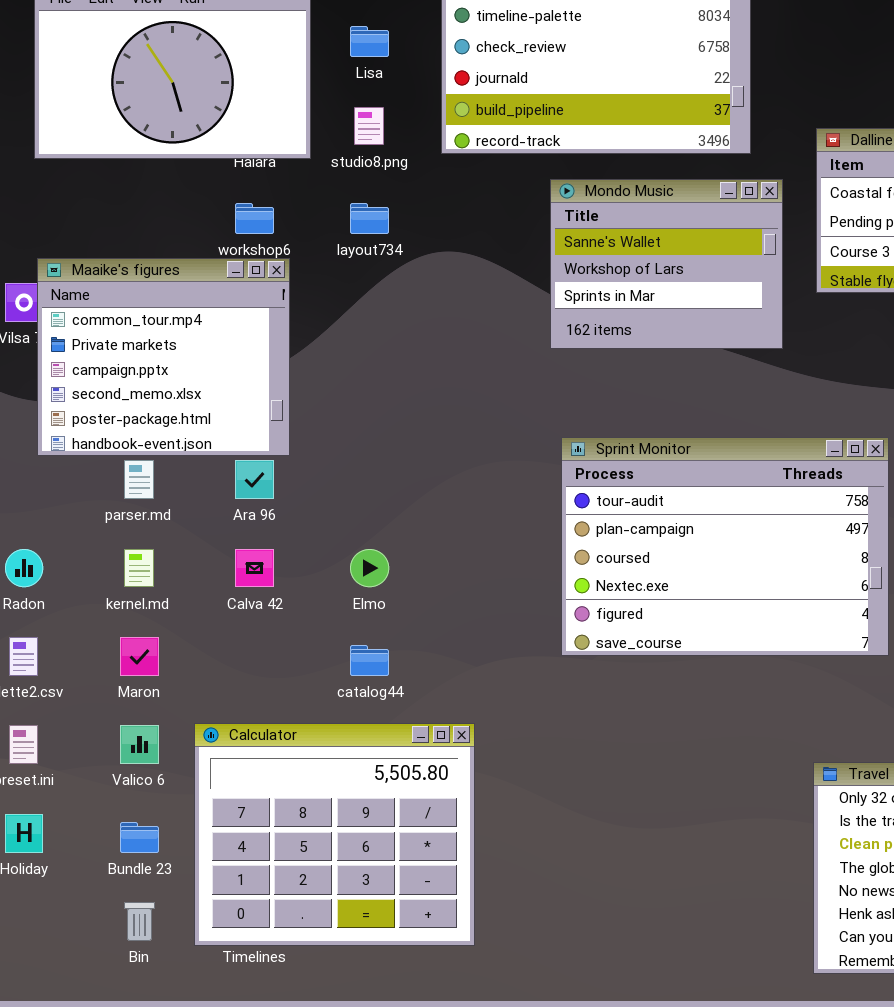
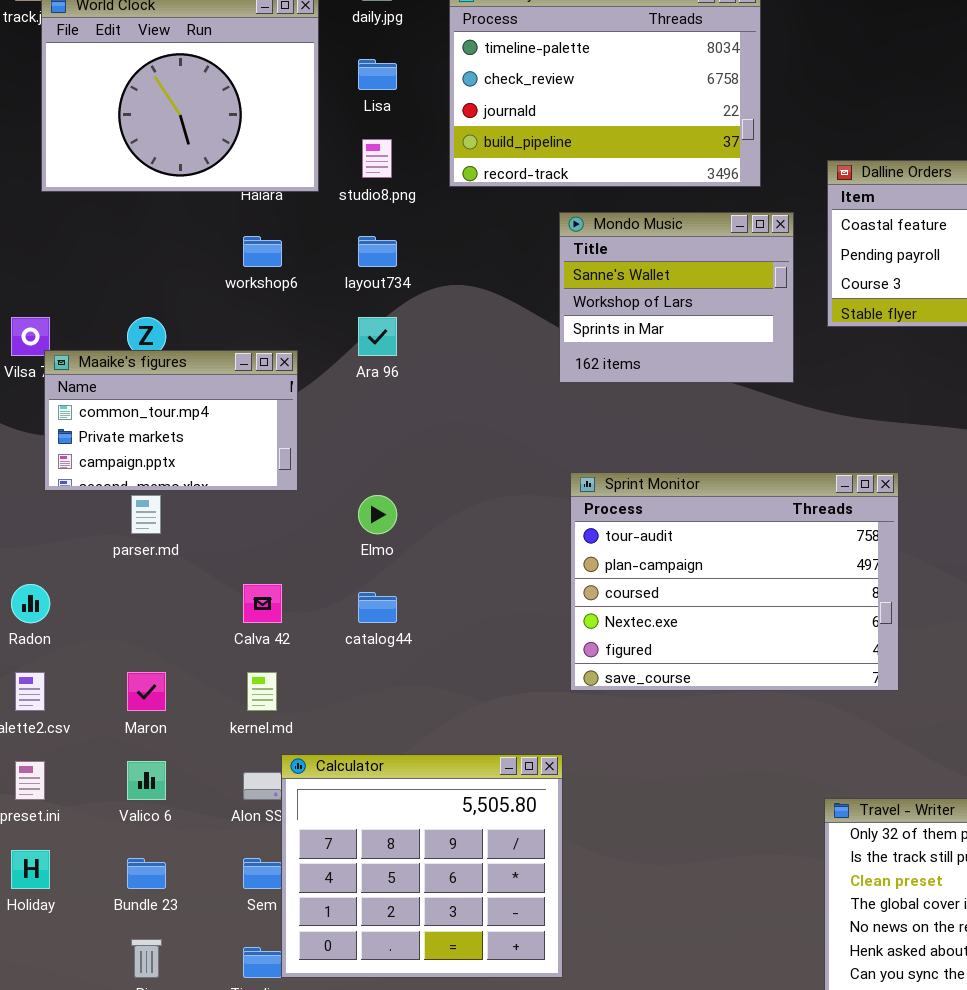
Maaike's figures: [37,258,290,456] -> [44,350,298,491], resized
Ara 96: [235,460,274,499] -> [358,317,397,356], moved
kernel.md: [124,549,154,587] -> [247,672,277,711], moved
Elmo: [350,549,389,587] -> [358,495,397,534], moved
catalog44: [350,645,389,676] -> [358,592,397,623], moved
Calculator: [194,723,475,946] -> [281,754,563,978], moved

